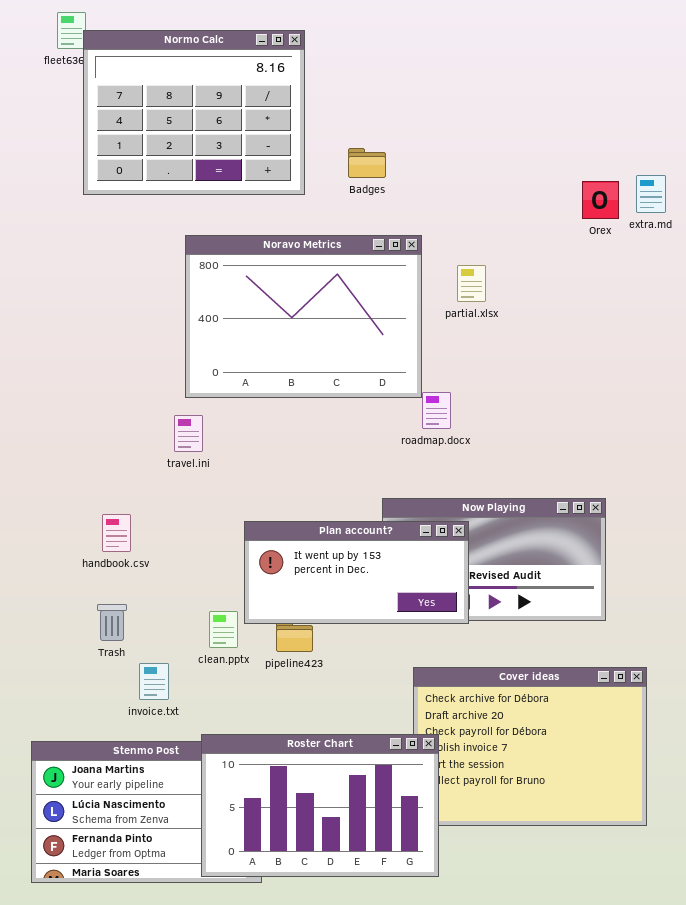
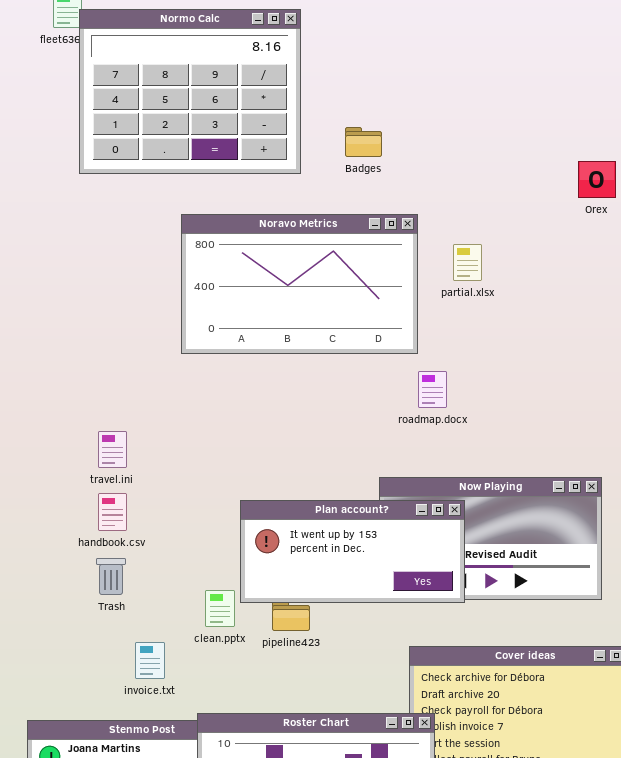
Noravo Metrics: [185,235,422,398] -> [181,214,418,354], resized
travel.ini: [174,415,203,452] -> [98,431,127,468], moved
Trash: [97,604,127,641] -> [96,558,126,595], moved

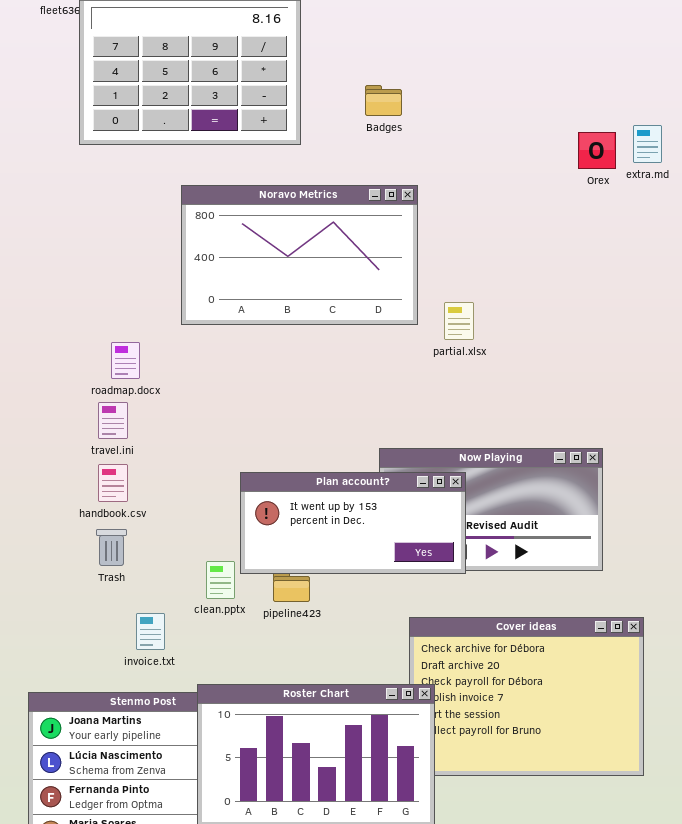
Badges: [345,127,382,157] -> [365,85,402,116], moved
partial.xlsx: [453,244,482,281] -> [444,302,474,340], moved
roadmap.docx: [418,371,447,408] -> [111,342,140,379], moved

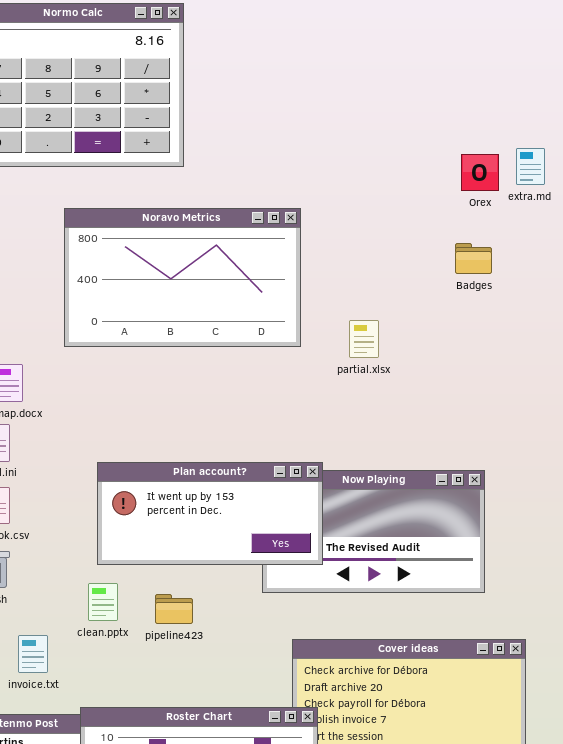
Badges: [365,85,402,116] -> [455,243,492,274], moved
partial.xlsx: [444,302,474,340] -> [349,320,379,358], moved
Plan account?: [240,472,466,574] -> [97,462,323,565], moved

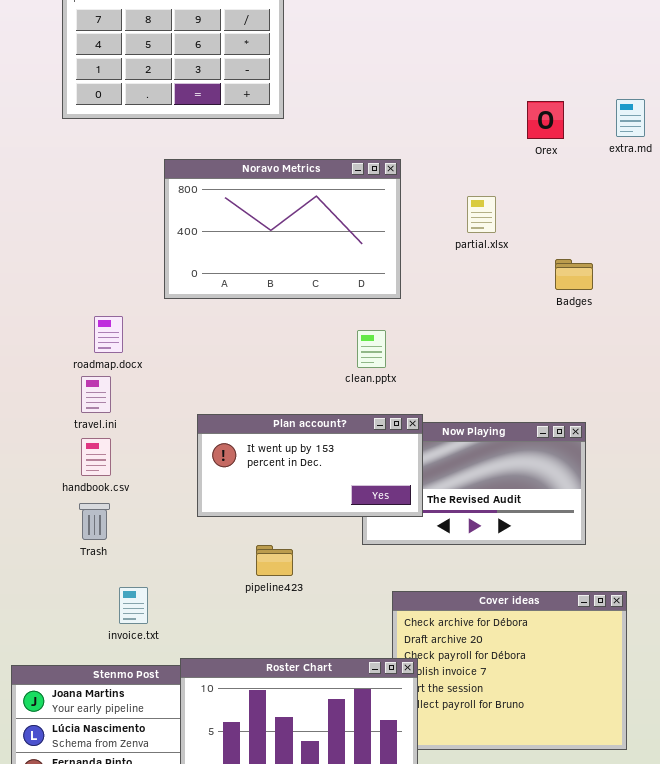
Orex: [461,154,499,191] -> [527,101,564,139], moved
Badges: [455,243,492,274] -> [555,259,593,290], moved
partial.xlsx: [349,320,379,358] -> [467,196,496,233], moved
clean.pptx: [88,583,118,621] -> [357,330,386,368], moved

